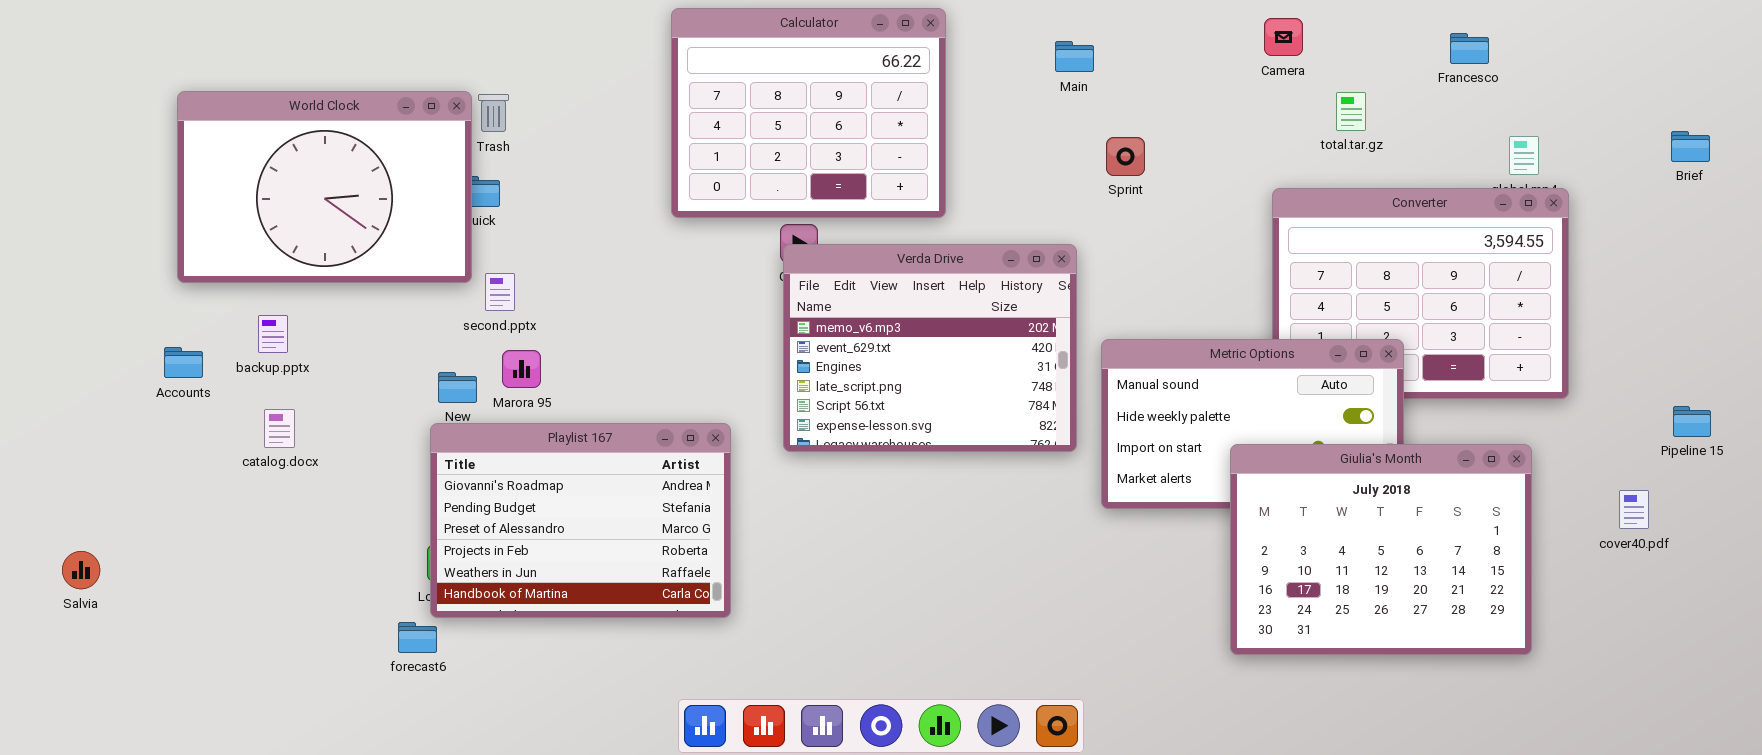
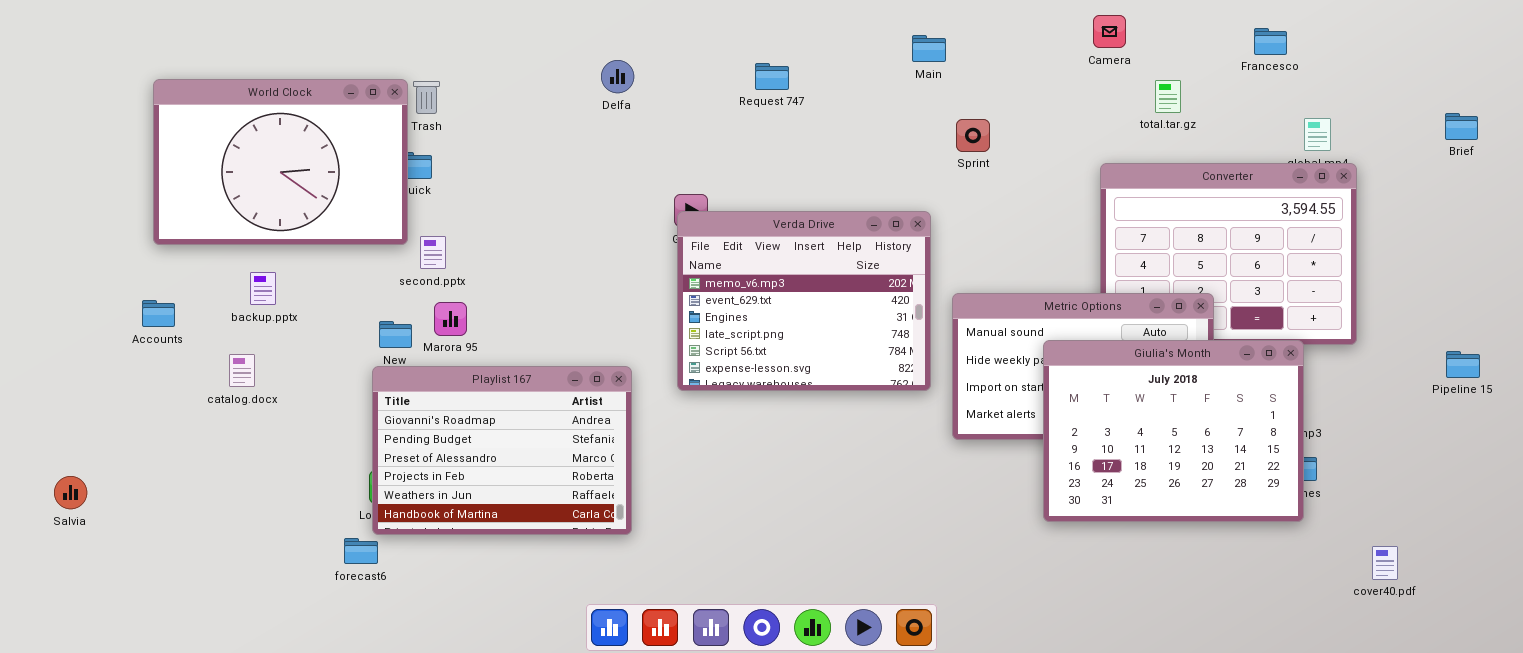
Calculator: [671,8,946,218] -> none, closed
backup.pptx: [258,315,288,353] -> [250,272,276,305], moved
Giulia's Month: [1230,444,1532,655] -> [1043,340,1304,522], moved
cover40.pdf: [1619,490,1649,529] -> [1372,546,1398,580], moved

